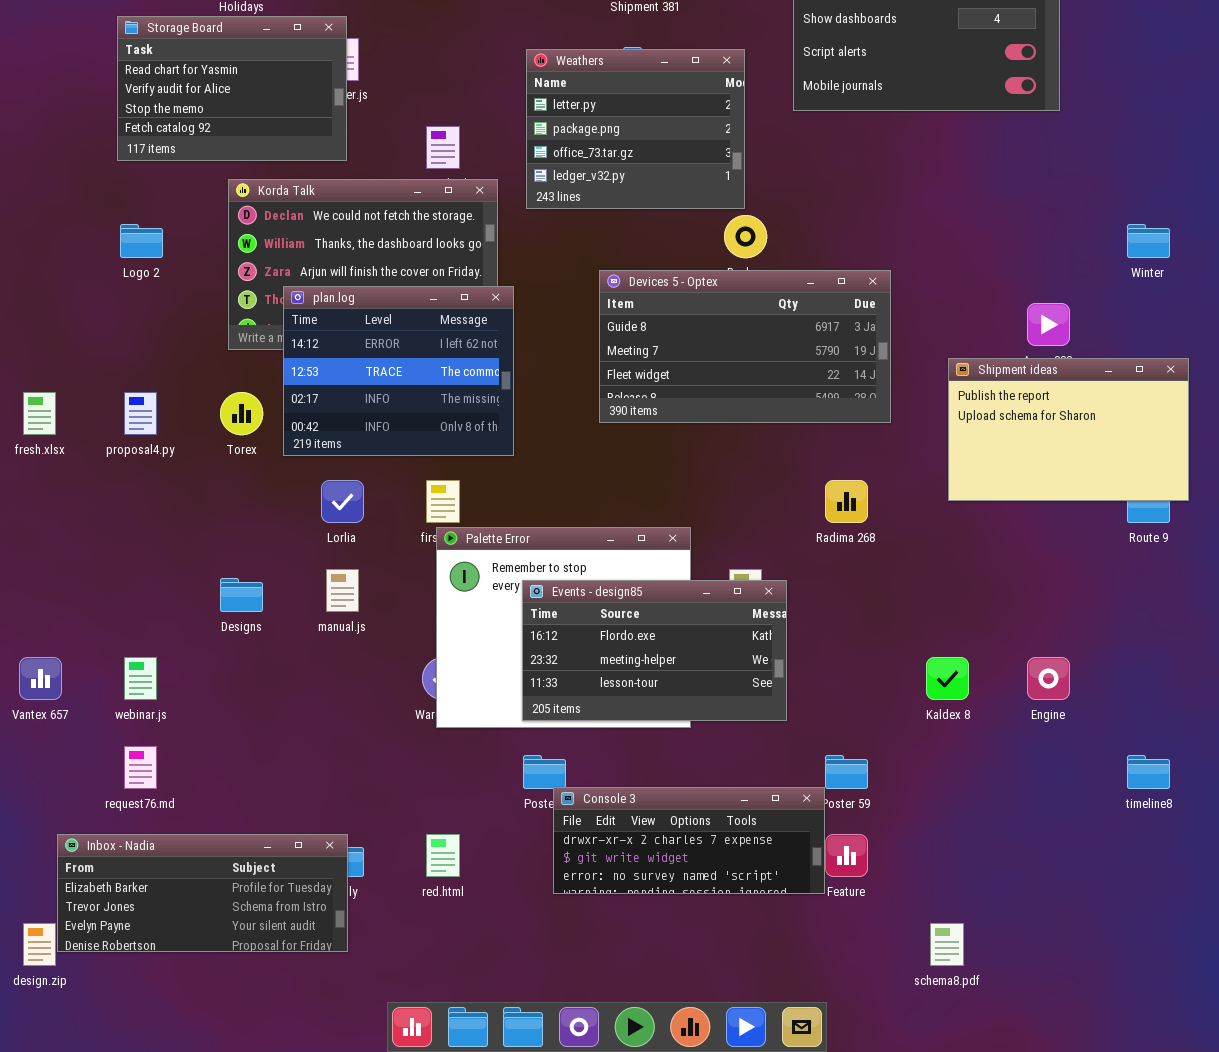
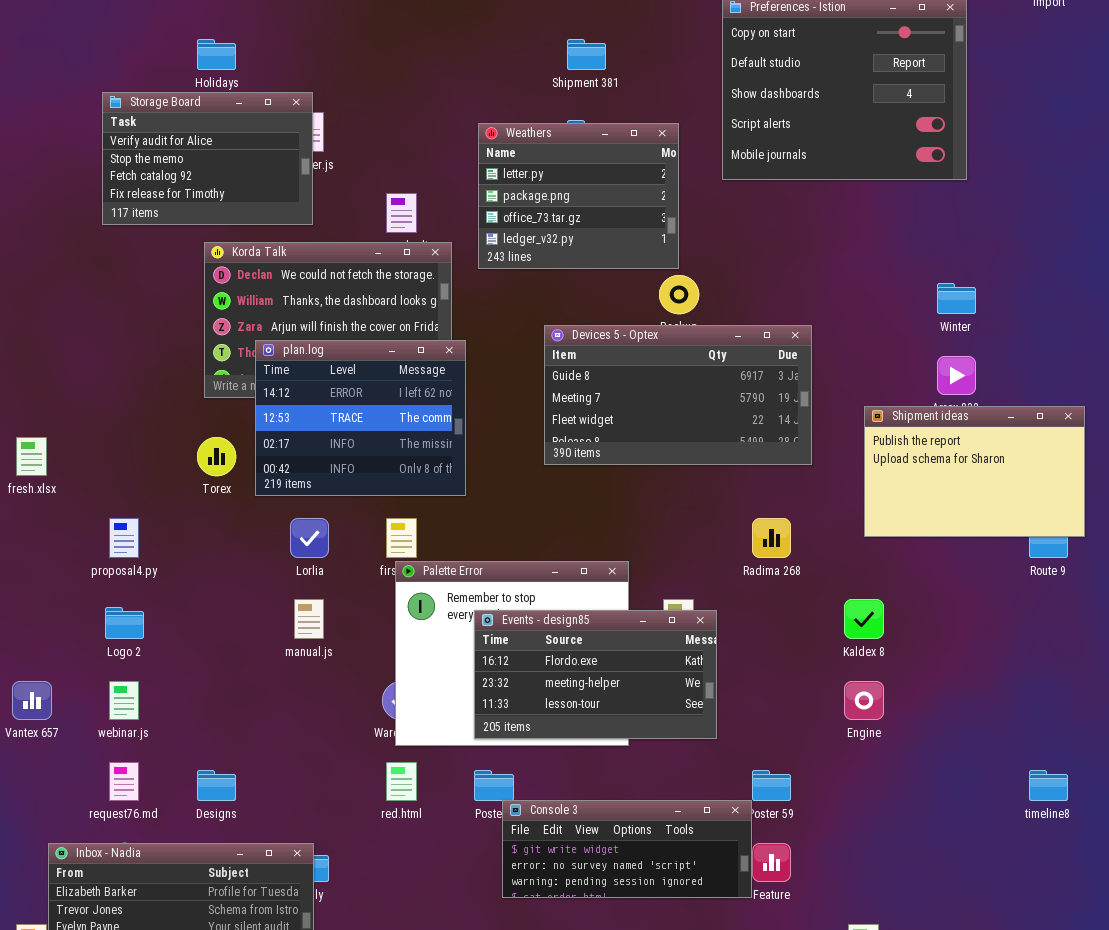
Storage Board: [117,16,347,161] -> [102,92,313,225], scrolled down 1 row
Logo 2: [120,224,163,258] -> [105,607,144,639], moved
Winter: [1127,224,1170,258] -> [937,283,976,314], moved
proposal4.py: [124,392,157,435] -> [109,518,139,558], moved
Designs: [220,578,263,612] -> [197,770,236,801], moved
Kaldex 8: [926,657,969,700] -> [844,599,884,639], moved
Engine: [1027,657,1070,700] -> [844,681,884,720], moved
Console 3: [553,787,825,894] -> [502,800,752,898], scrolled down 1 row
red.html: [426,834,460,877] -> [386,762,417,801], moved

